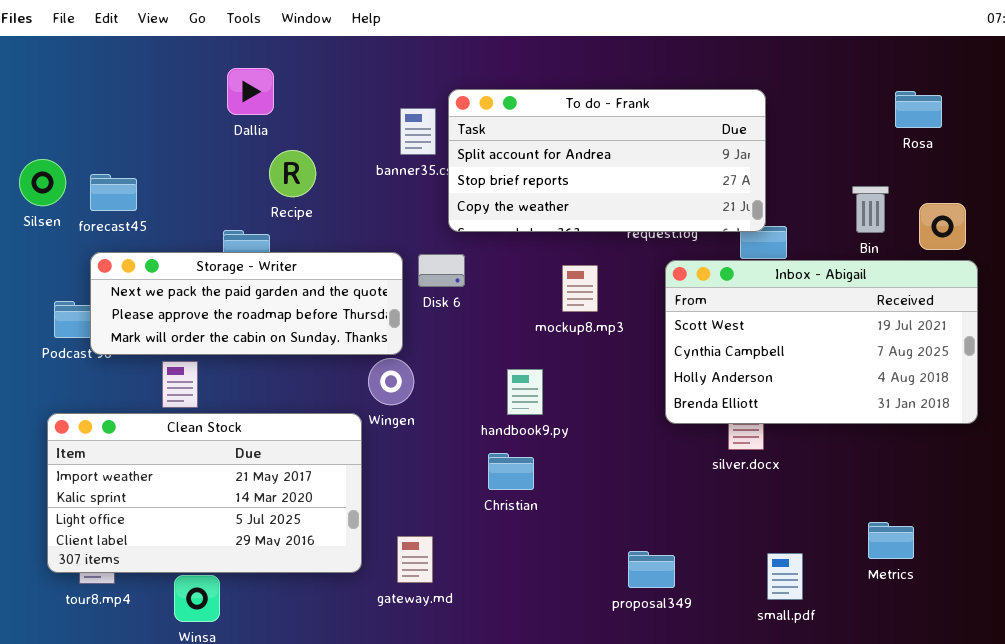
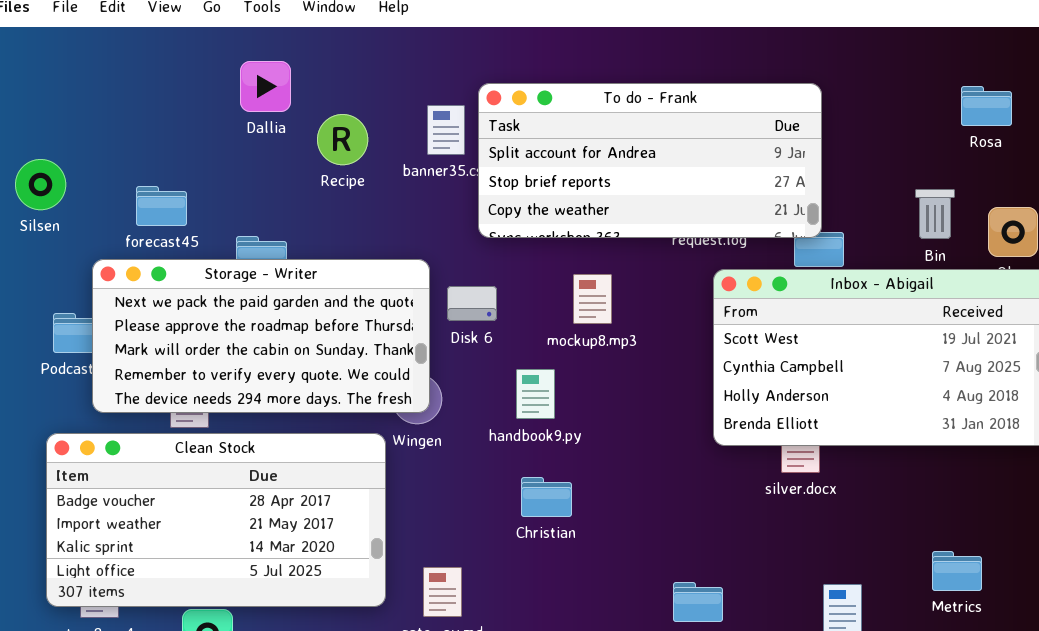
Recipe: [269,150,316,197] -> [317,114,368,165], moved
forecast45: [90,174,137,211] -> [136,186,187,226], moved
Storage - Writer: [90,252,403,355] -> [92,259,430,413], resized
Disk 6: [418,254,465,287] -> [447,286,497,321], moved
mockup8.mp3: [562,265,598,312] -> [573,274,612,324], moved
handbook9.py: [507,369,543,415] -> [516,369,555,419], moved
Clean Stock: [47,413,362,573] -> [46,433,386,607], scrolled up 1 row

